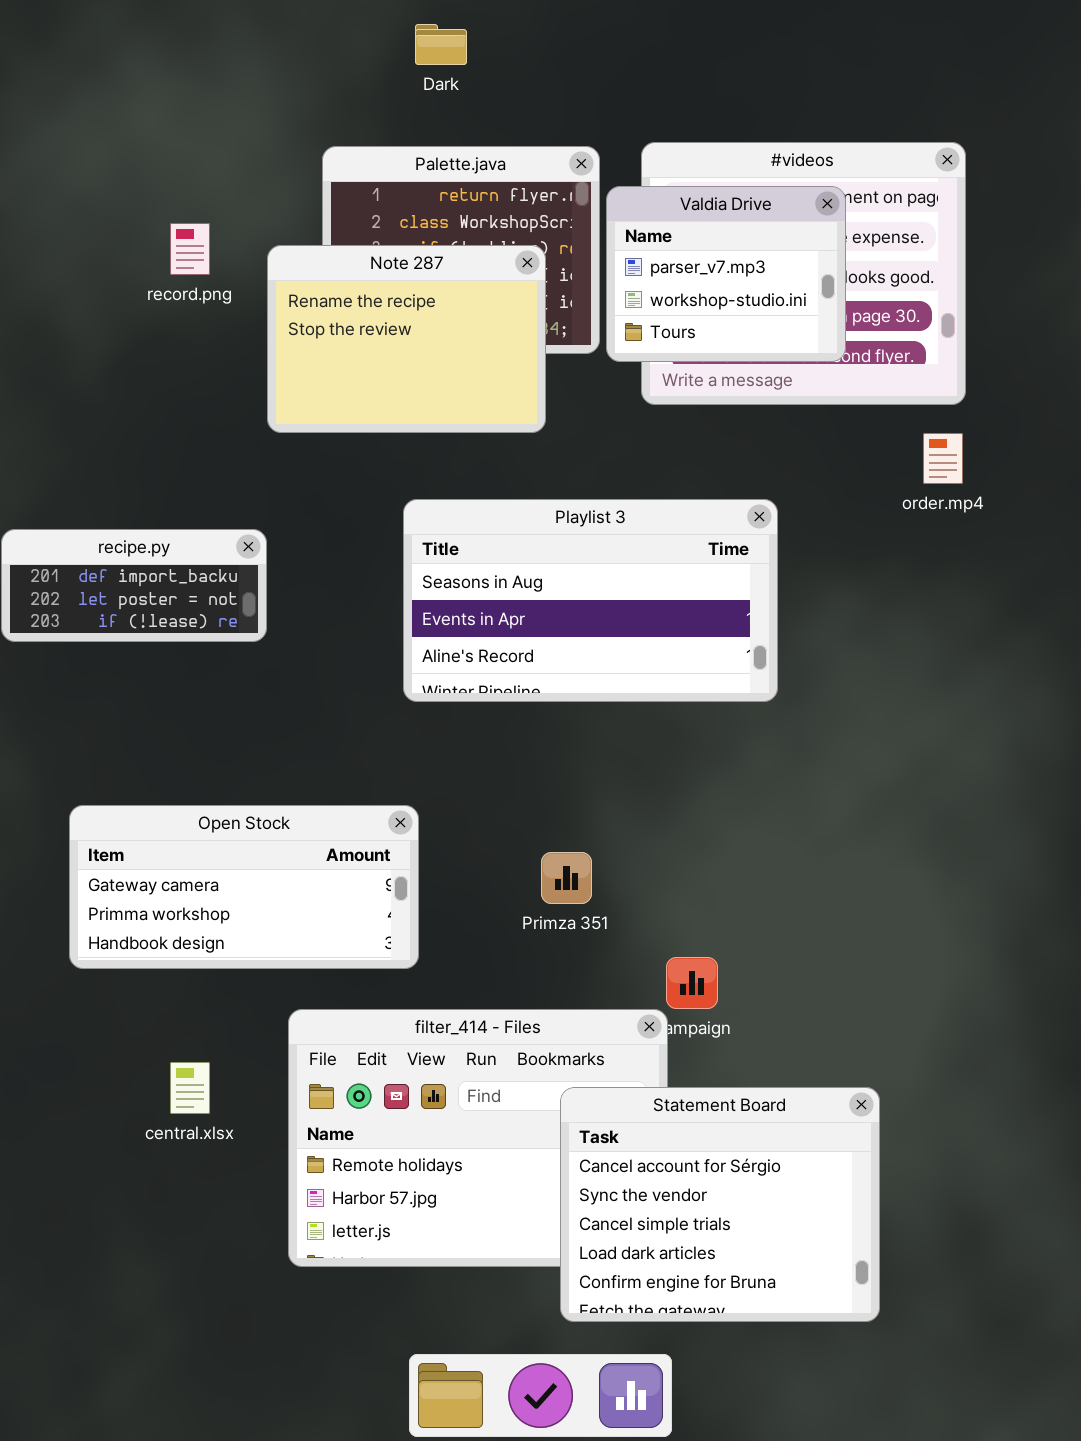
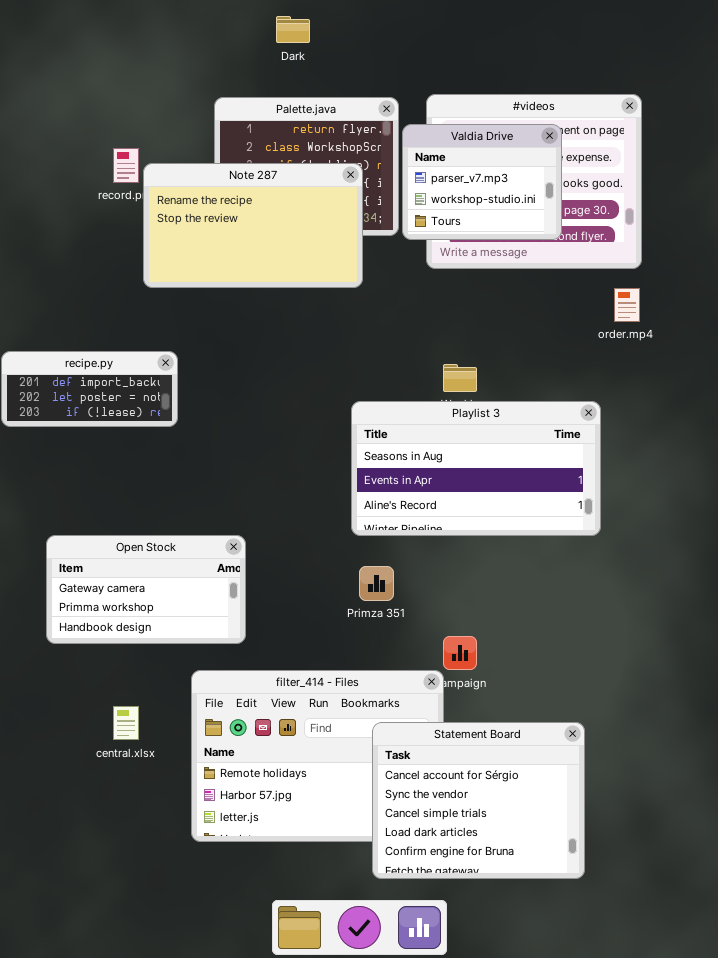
Note 287: [267,245,546,433] -> [143,163,363,288], resized
Playlist 3: [403,499,778,702] -> [351,401,601,536], moved
Open Stock: [69,805,419,969] -> [46,535,246,644], resized

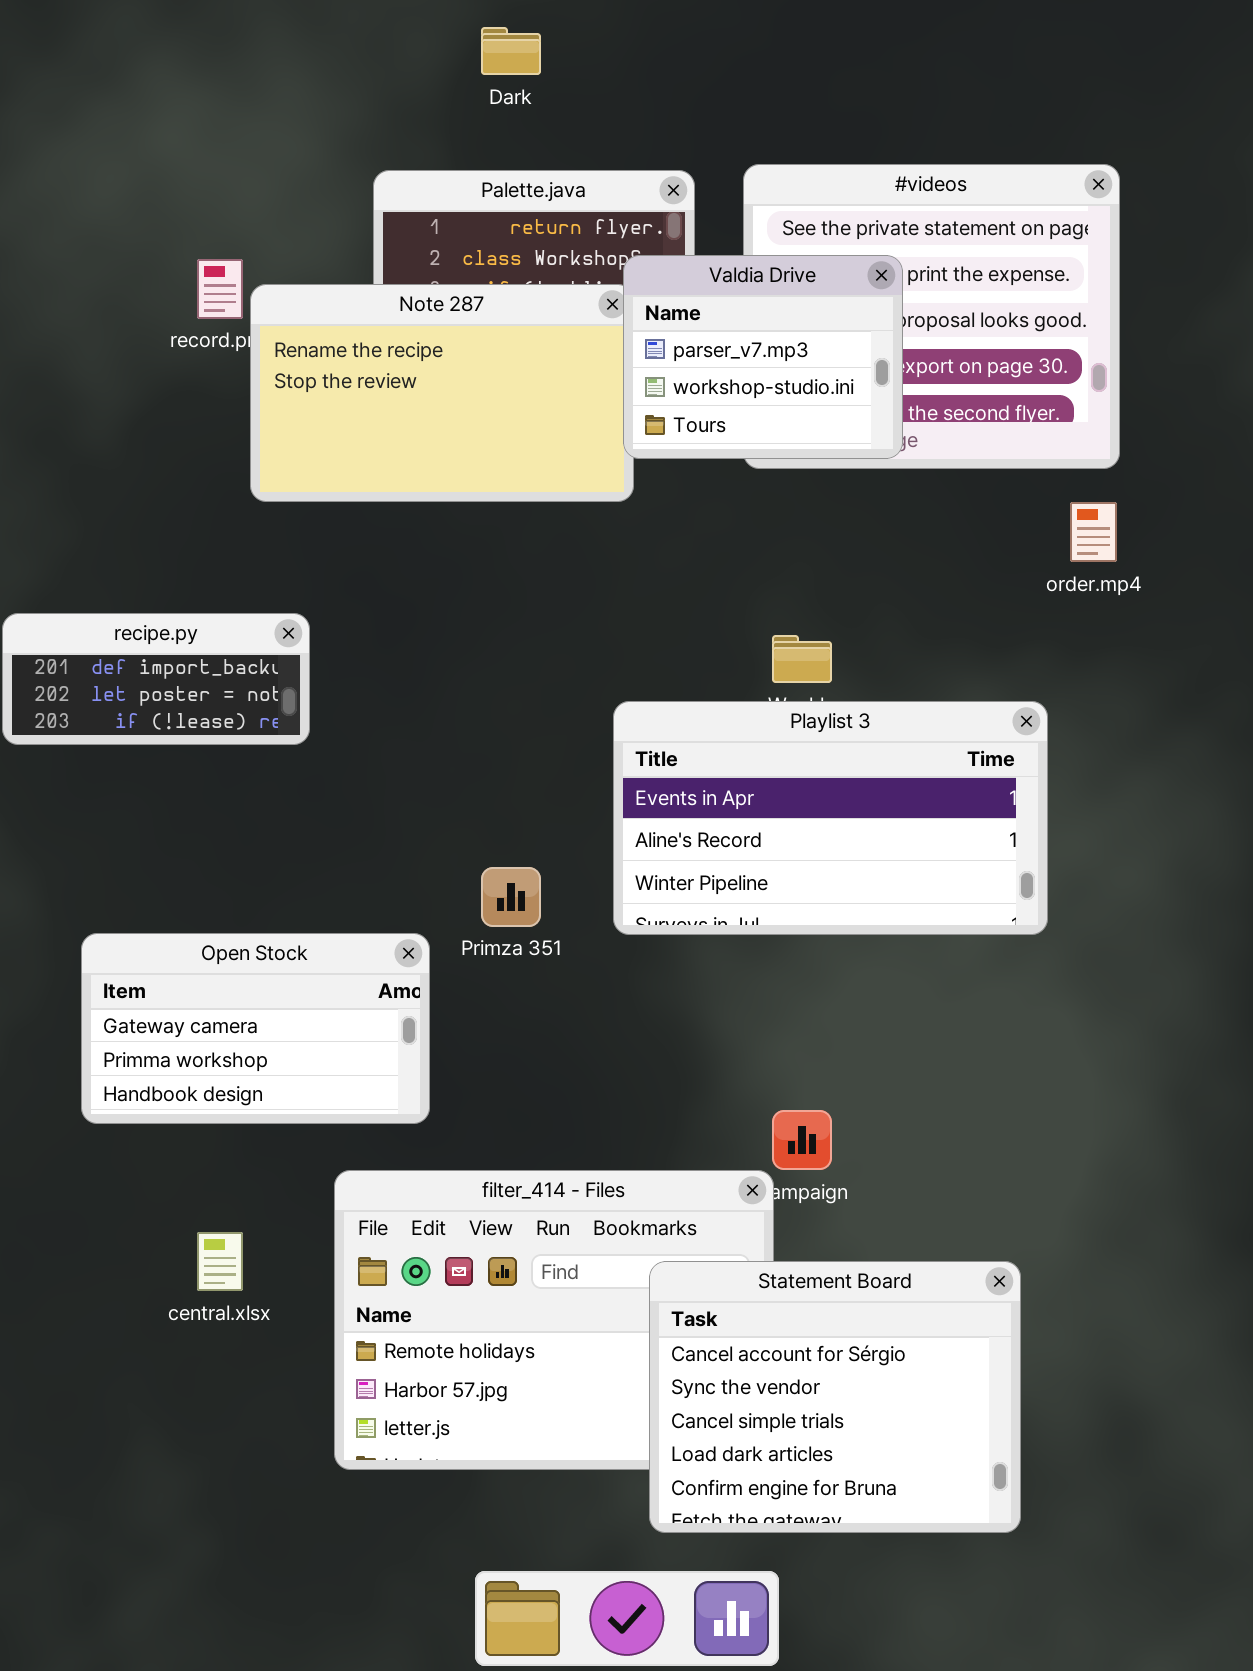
Valdia Drive: [402,124,562,240] -> [623,255,903,459], moved
Playlist 3: [351,401,601,536] -> [613,701,1048,935], scrolled down 1 row
Primza 351: [359,566,394,601] -> [481,867,541,927], moved

